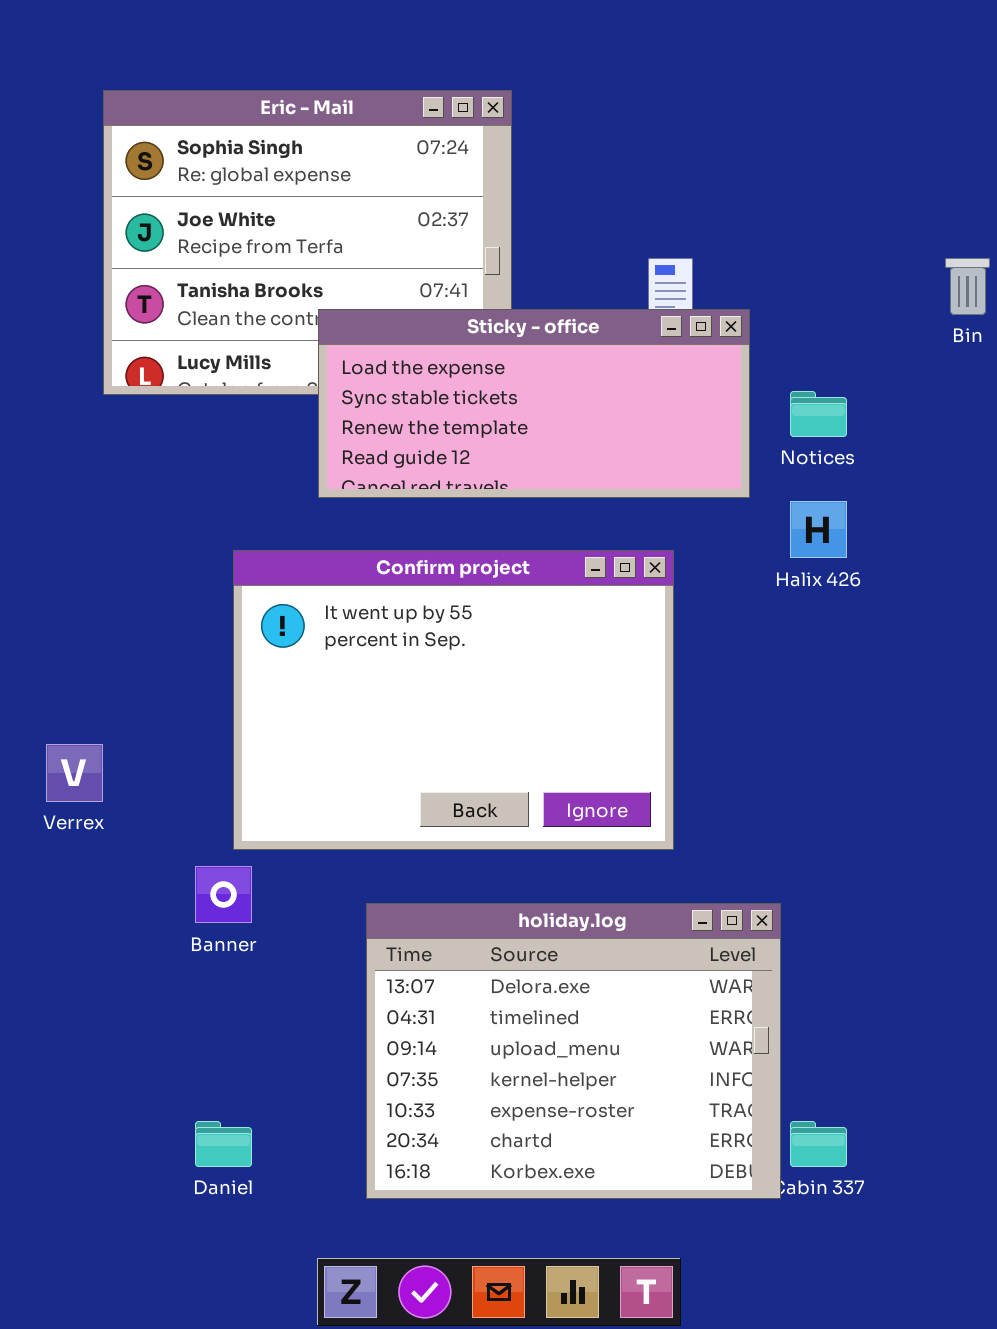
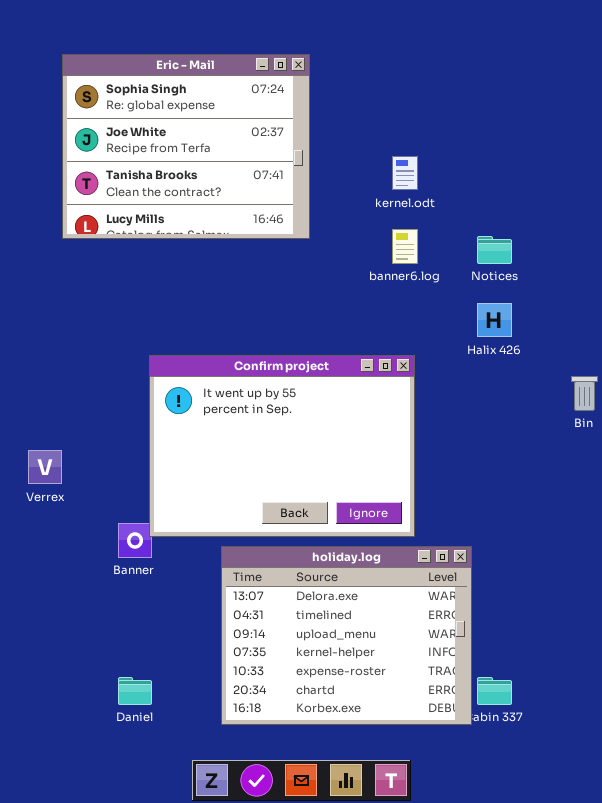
Bin: [945,258,990,315] -> [571,376,598,411], moved
Sticky - office: [318,309,750,498] -> none, closed
Confirm project: [233,550,674,850] -> [149,355,415,537], moved

